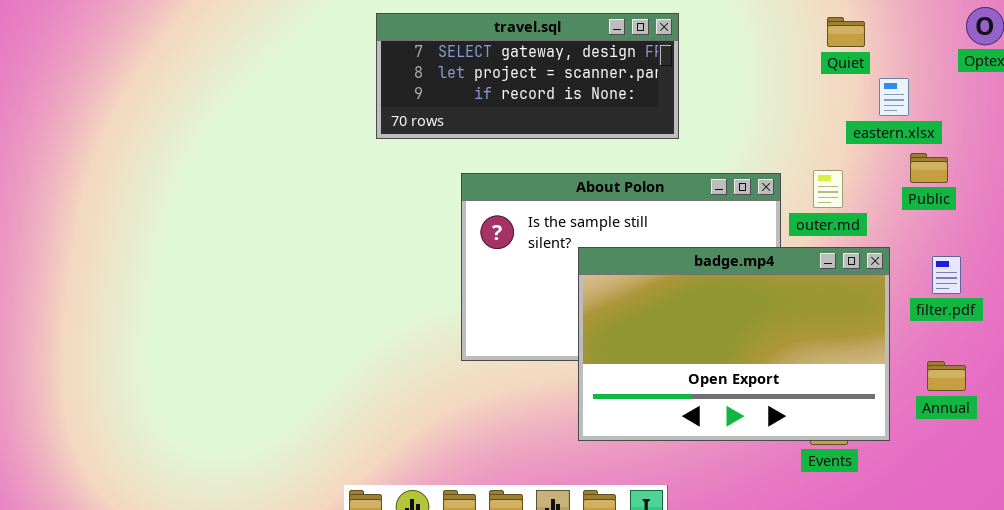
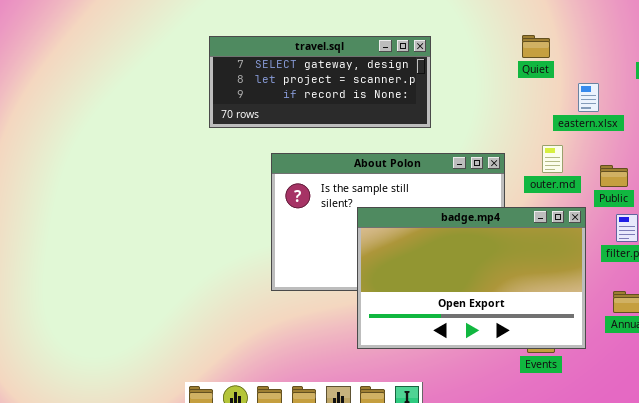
Quiet: [827,17,865,47] -> [522,35,550,58], moved
Public: [910,153,948,183] -> [600,165,628,187], moved
outer.md: [813,170,843,208] -> [542,145,563,173], moved

